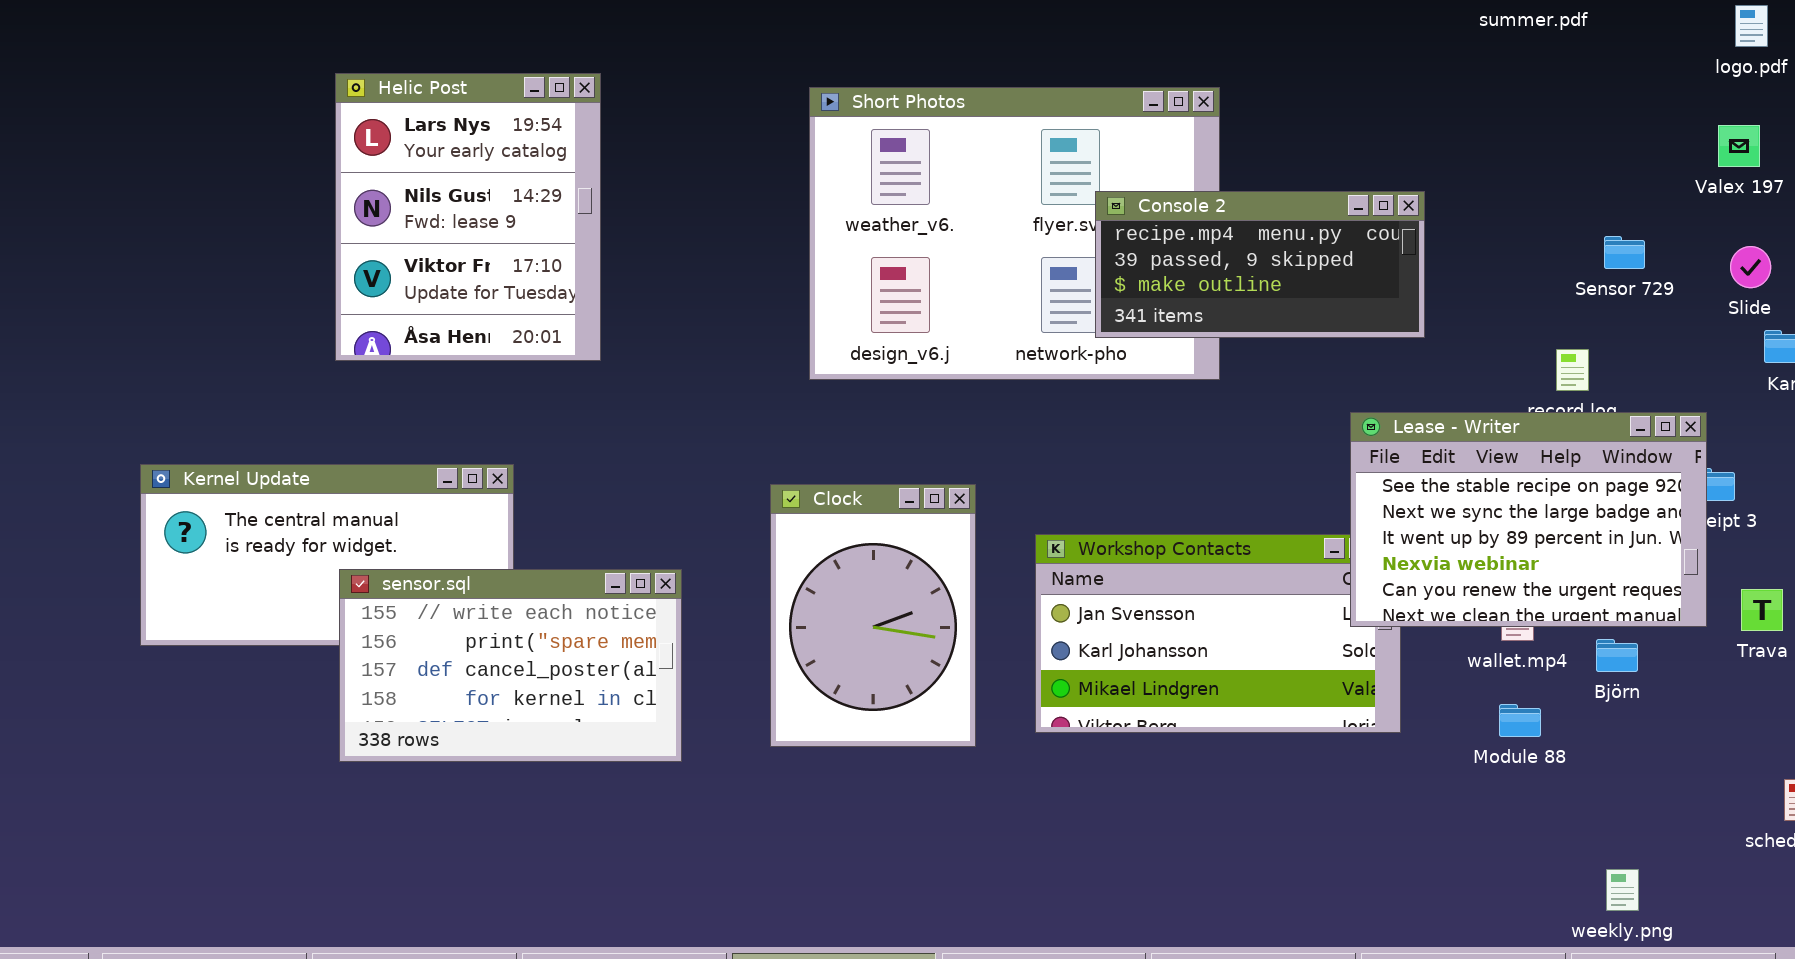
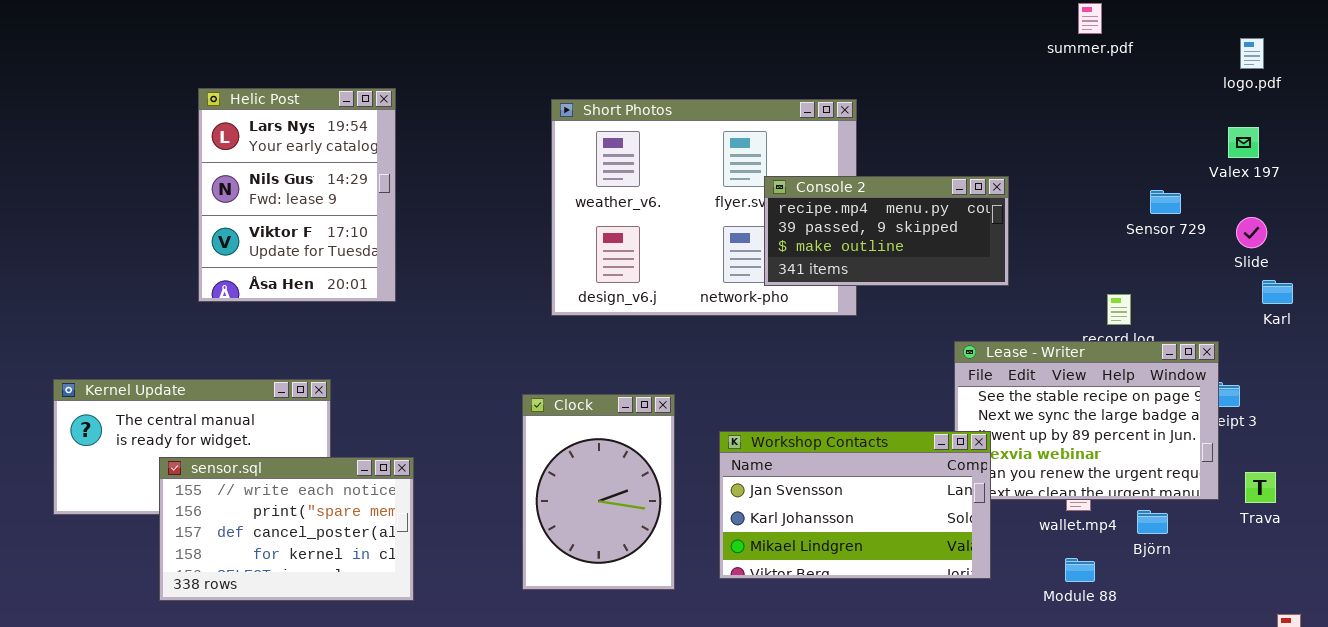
Sensor 729: [1604,236,1645,269] -> [1150,190,1181,214], moved
Workshop Contacts: [1035,534,1401,733] -> [719,431,991,579], raised
sensor.sql: [339,569,682,762] -> [159,457,414,601], moved

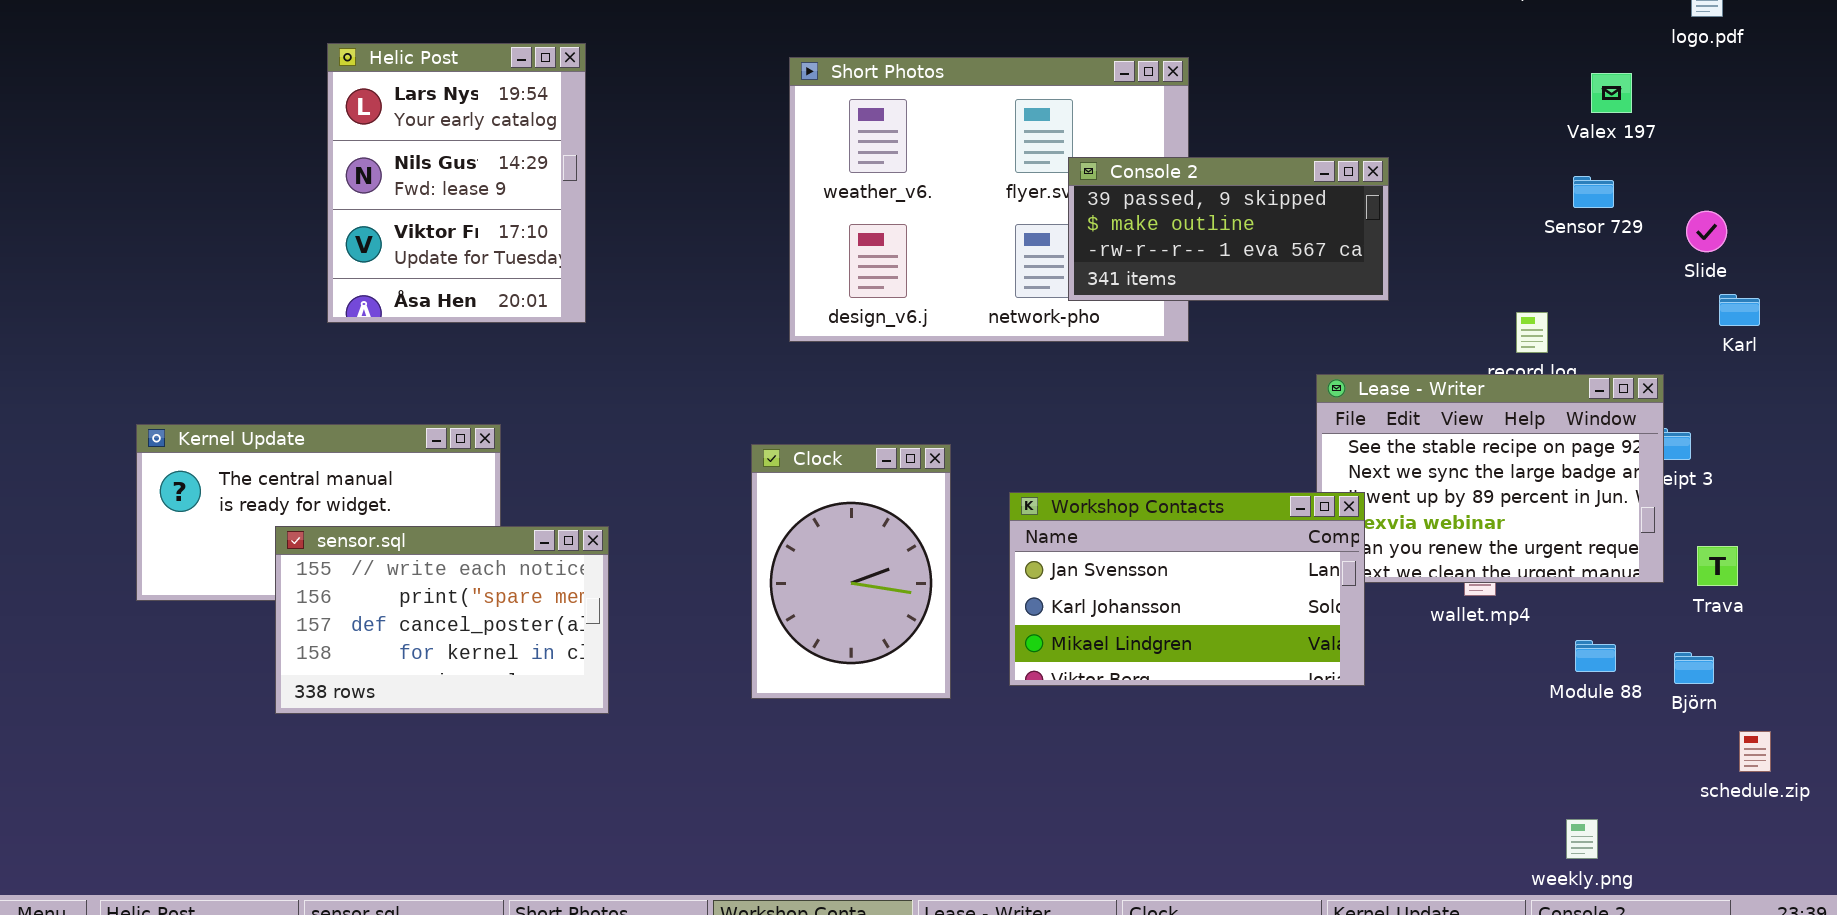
Valex 197: [1228,127,1259,158] -> [1591,73,1632,113], moved
Console 2: [764,176,1009,286] -> [1068,157,1389,301], scrolled down 1 row
Björn: [1137,510,1168,534] -> [1674,652,1714,684], moved
Module 88: [1065,558,1095,582] -> [1575,640,1616,672], moved

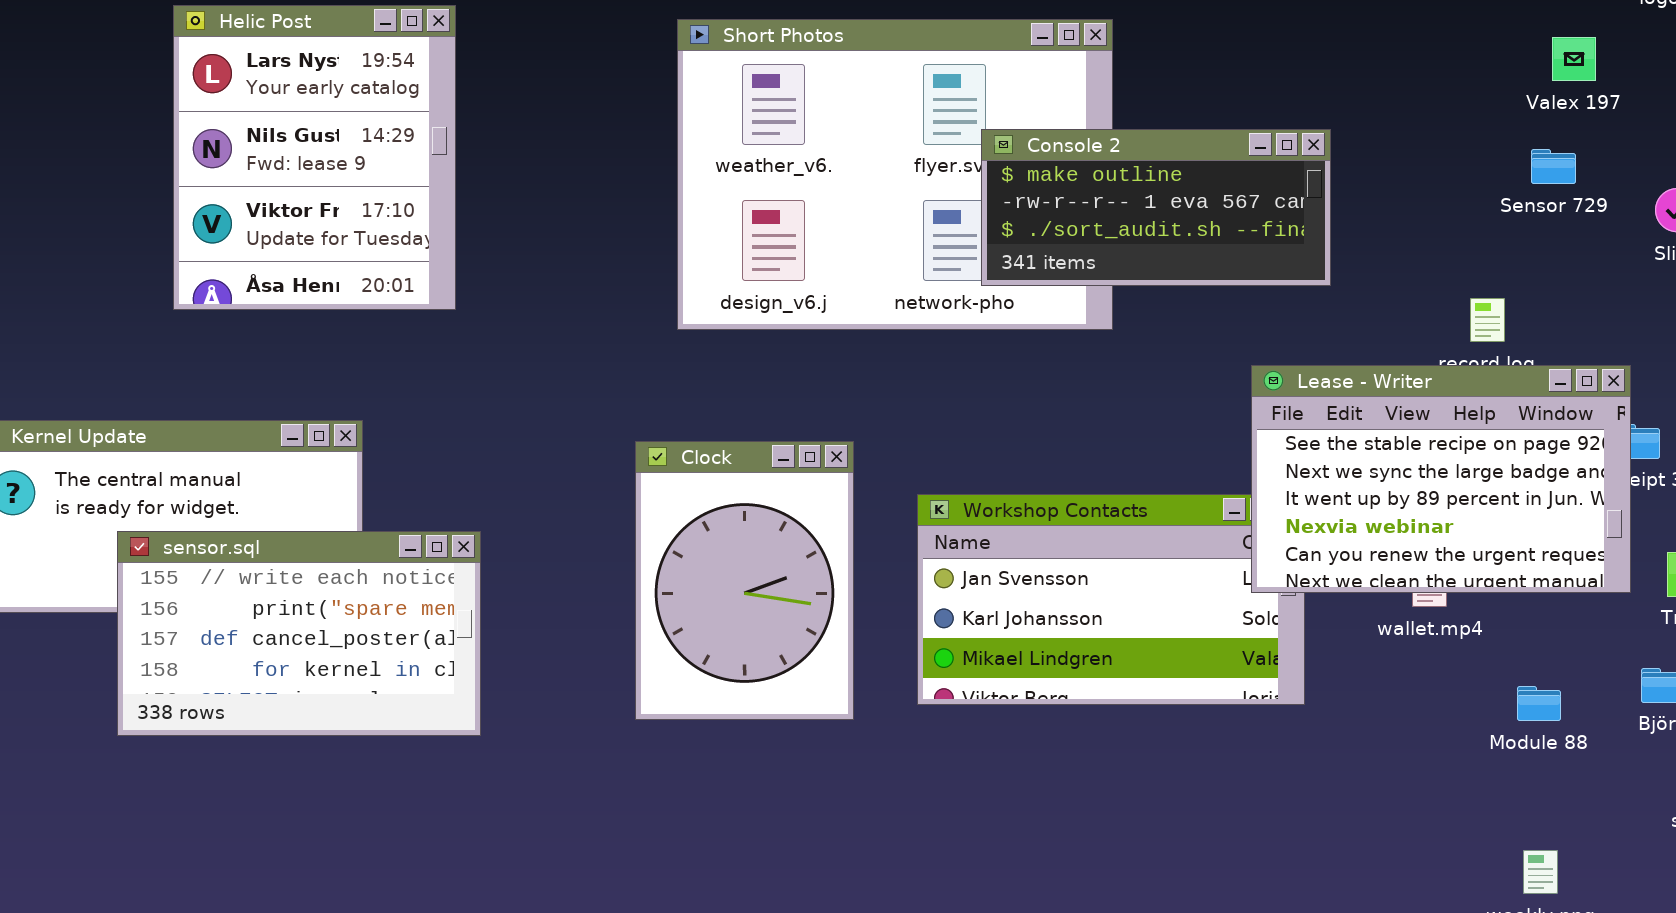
Console 2: [1068,157,1389,301] -> [981,129,1331,286], scrolled down 1 row
Lease - Writer: [1316,374,1664,583] -> [1251,365,1631,593], raised
Module 88: [1575,640,1616,672] -> [1517,686,1561,721], moved

